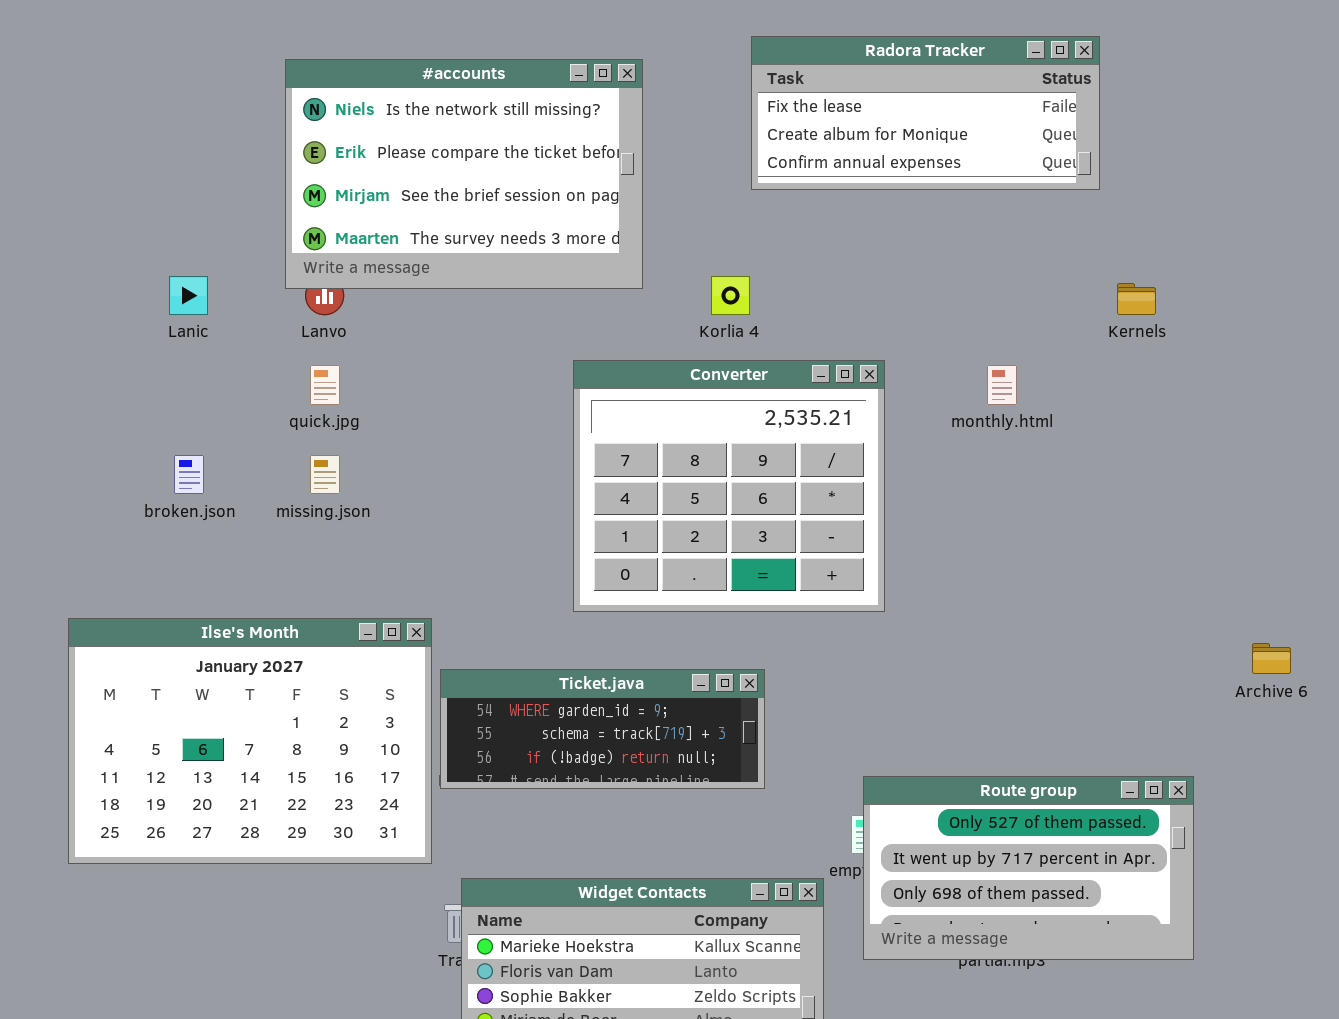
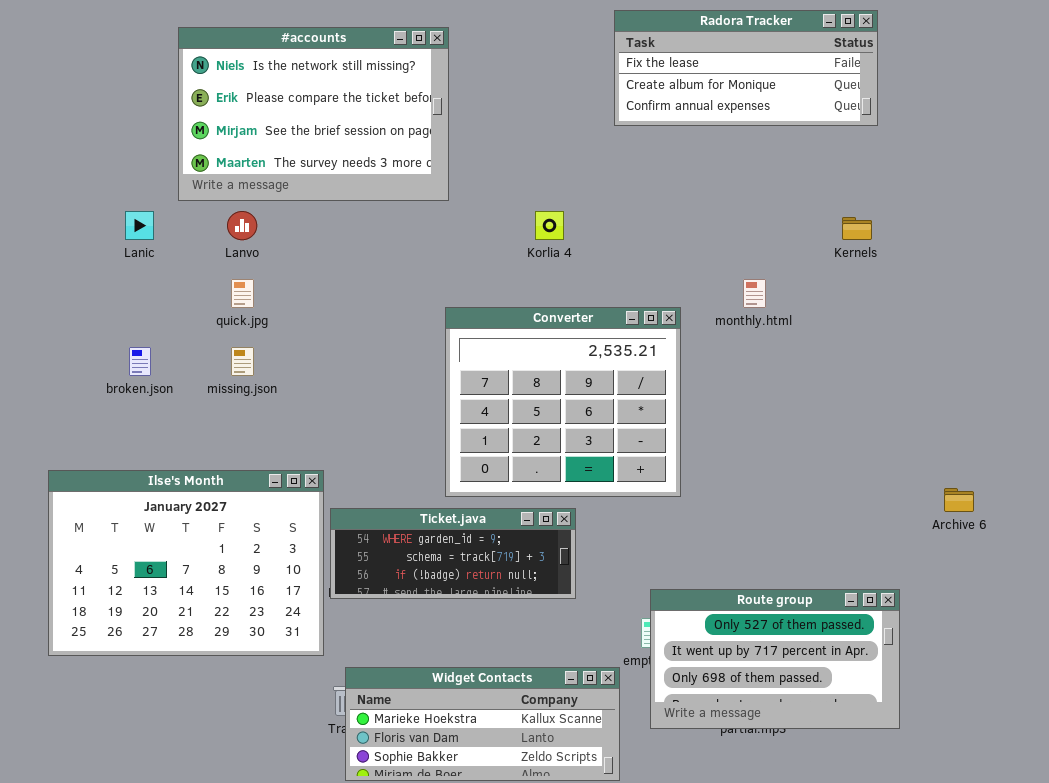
Radora Tracker: [751,36,1100,190] -> [614,10,878,126], moved
#accounts: [285,59,643,289] -> [178,27,449,201], moved
Converter: [573,360,885,612] -> [445,307,681,497], moved

